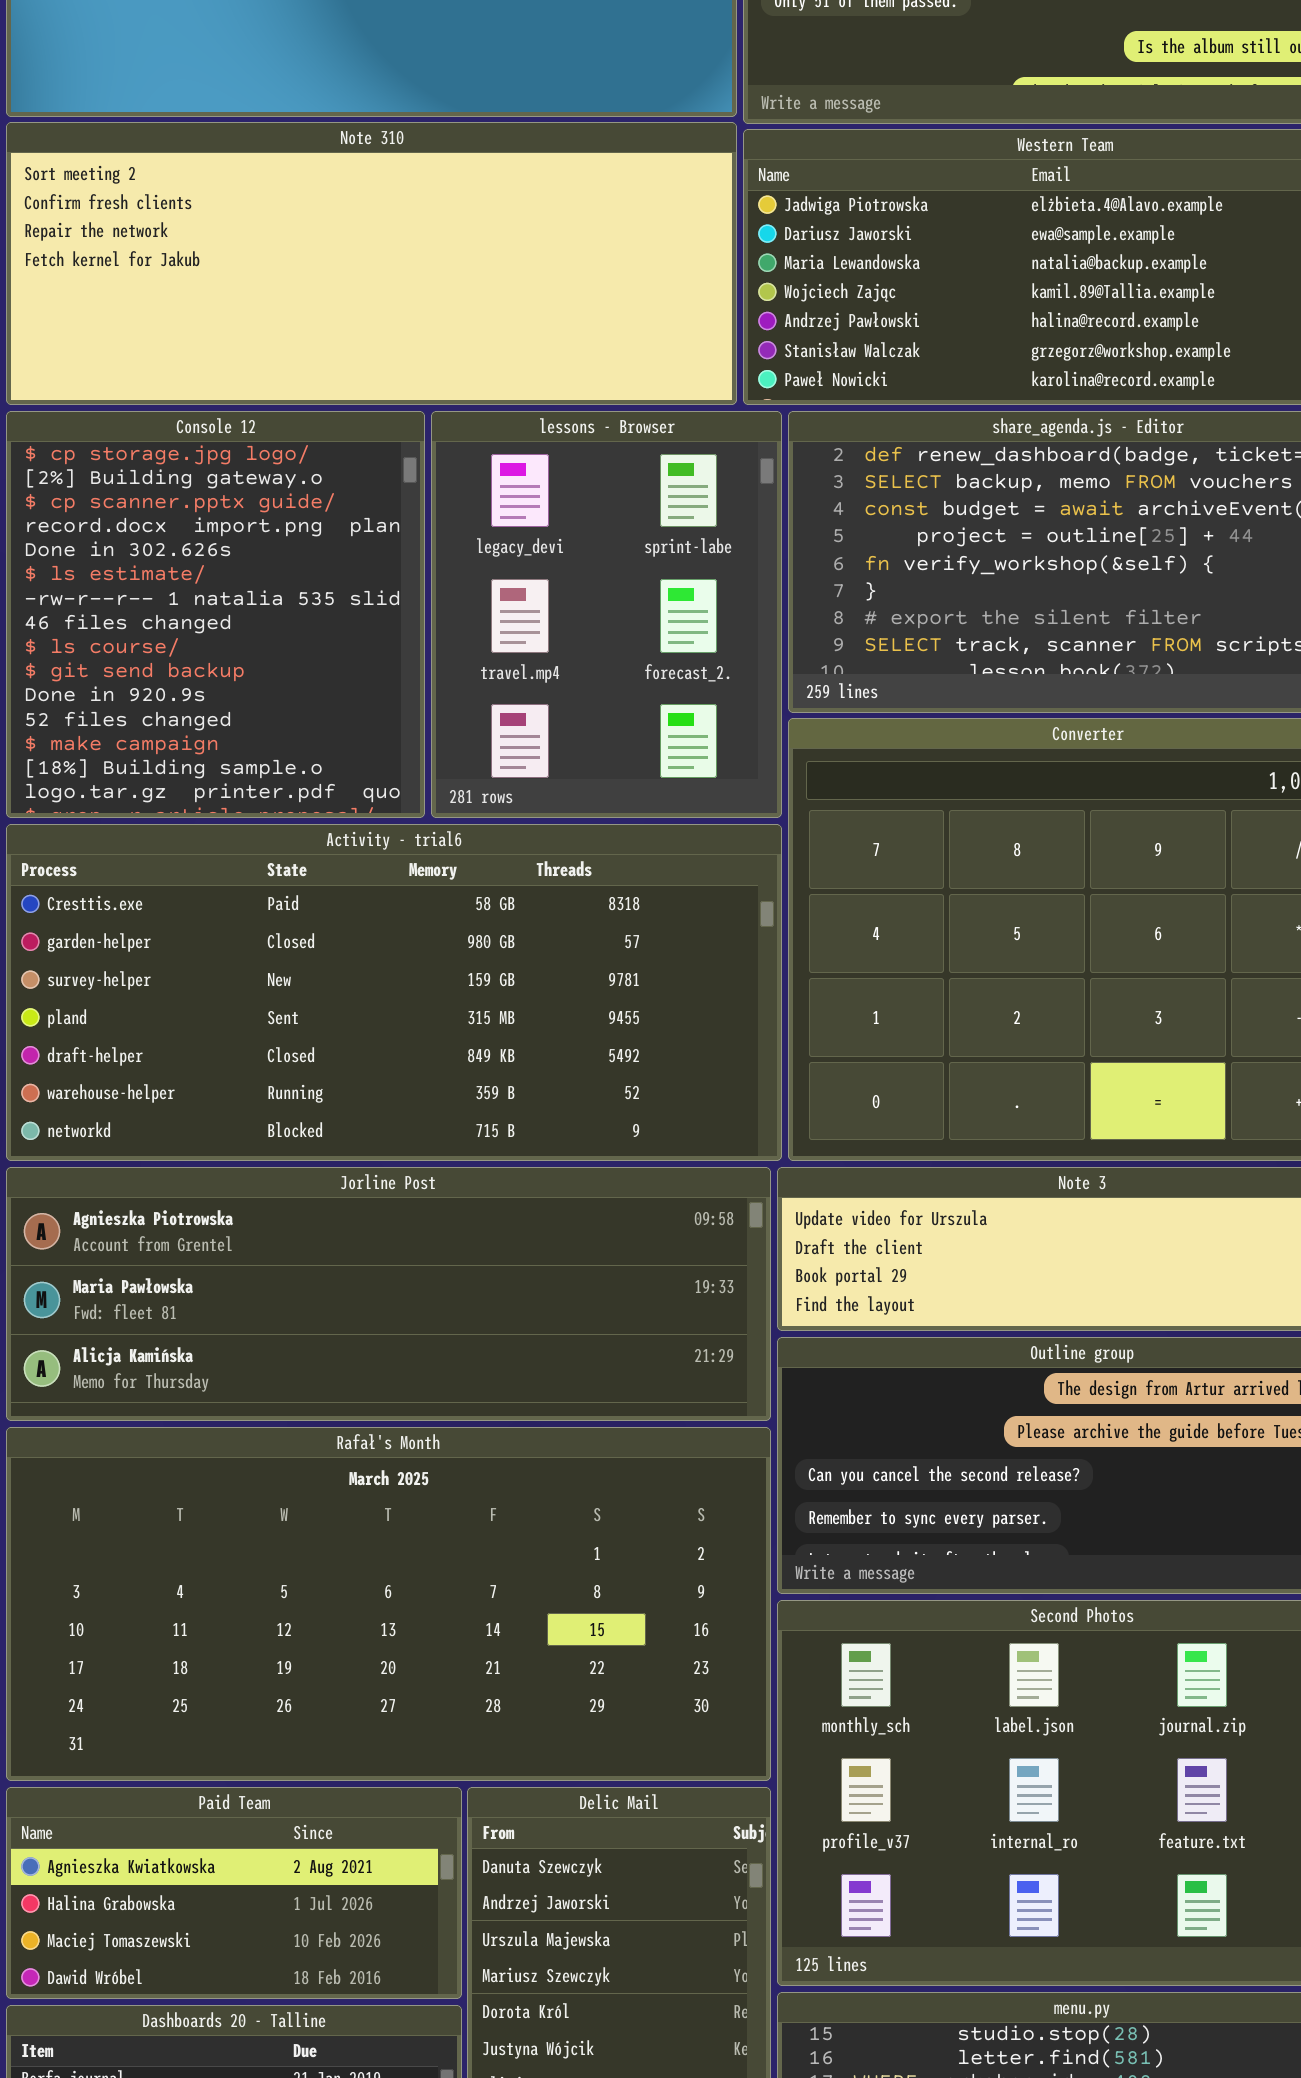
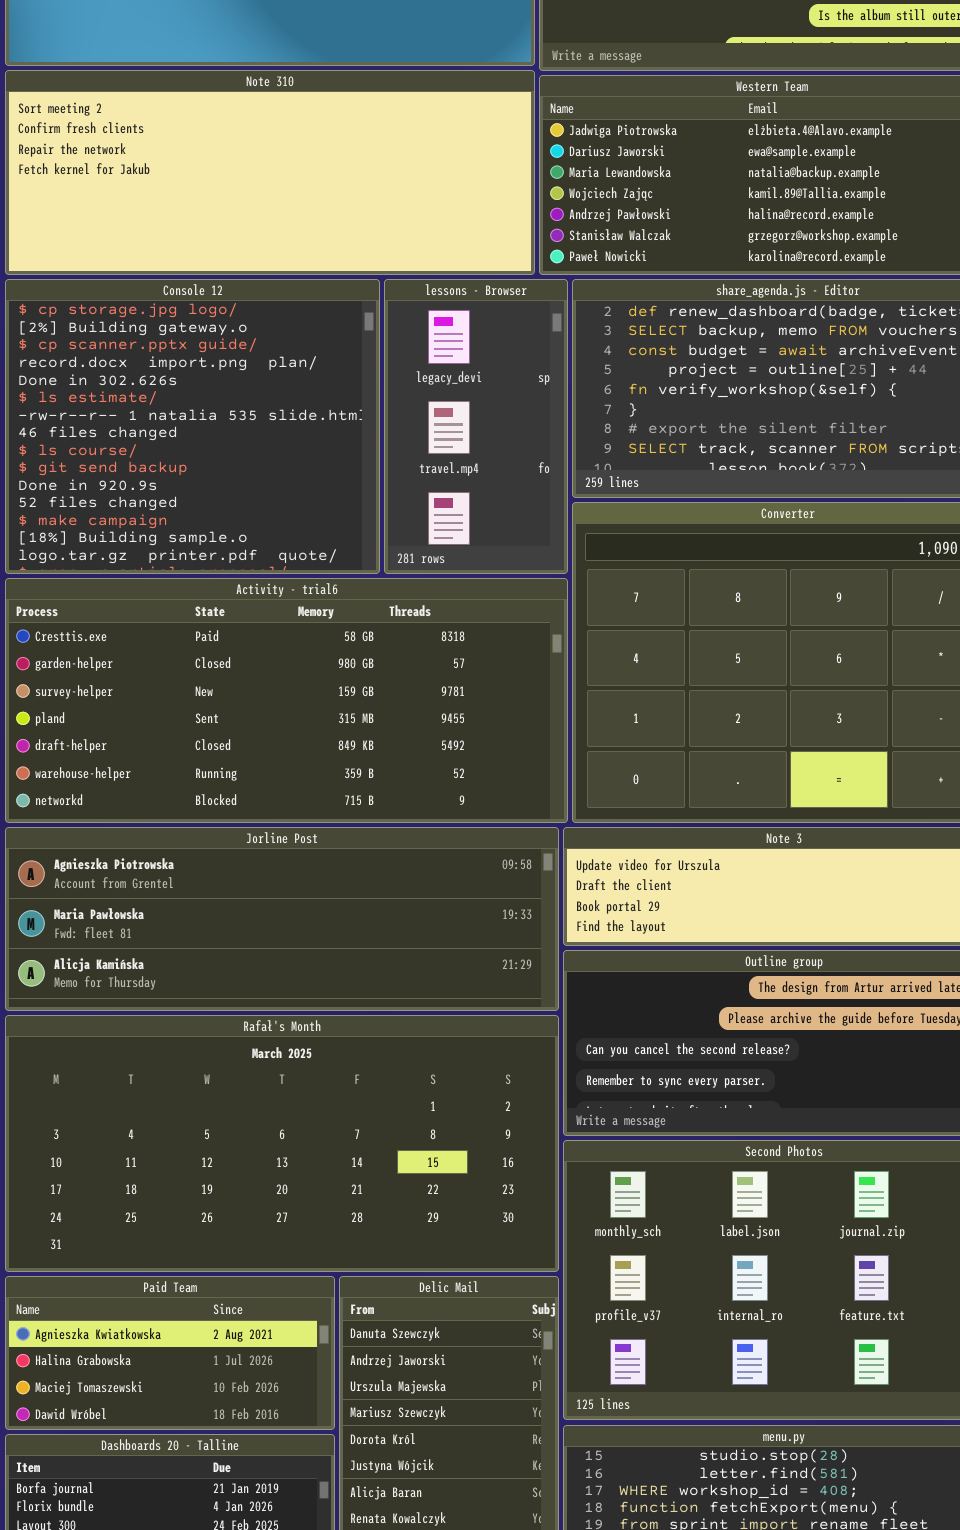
Console 12: [6,411,425,818] -> [5,279,380,574], resized
lessons - Browser: [431,411,782,818] -> [384,279,568,574], resized

